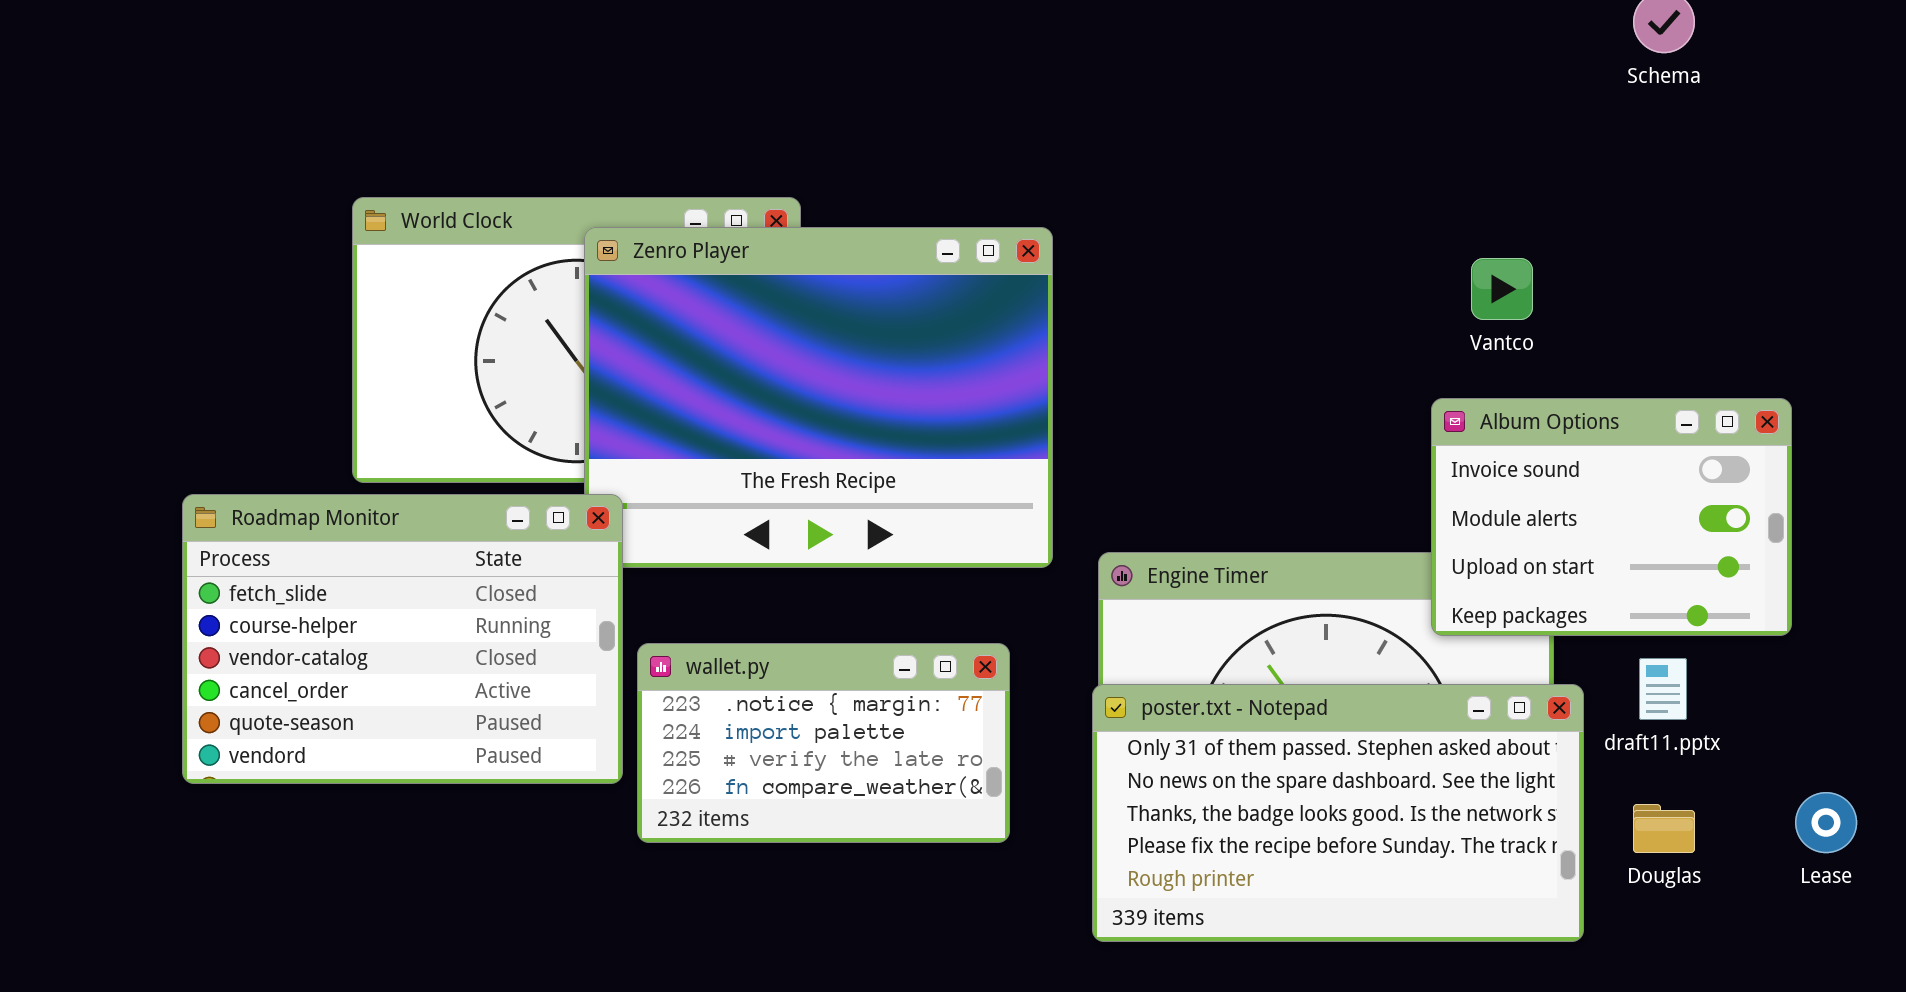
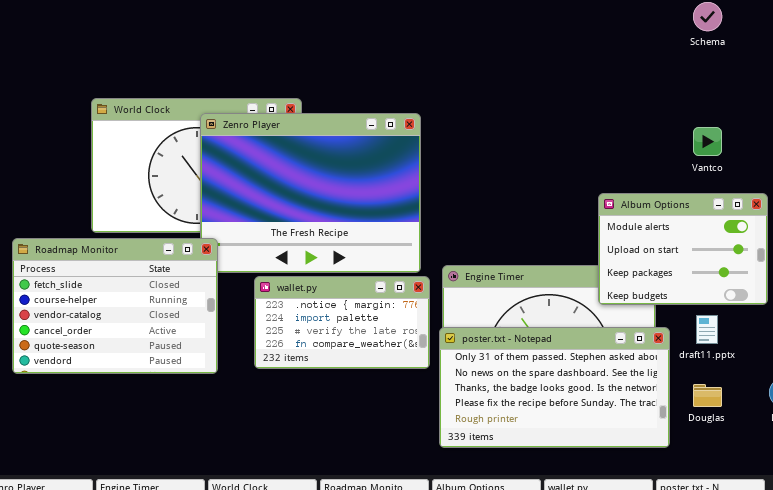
Vantco: [1471,258,1533,320] -> [693,127,722,156], moved
Album Options: [1431,398,1792,636] -> [598,193,768,305], scrolled down 1 row
wallet.py: [637,643,1010,843] -> [254,276,430,369], moved

